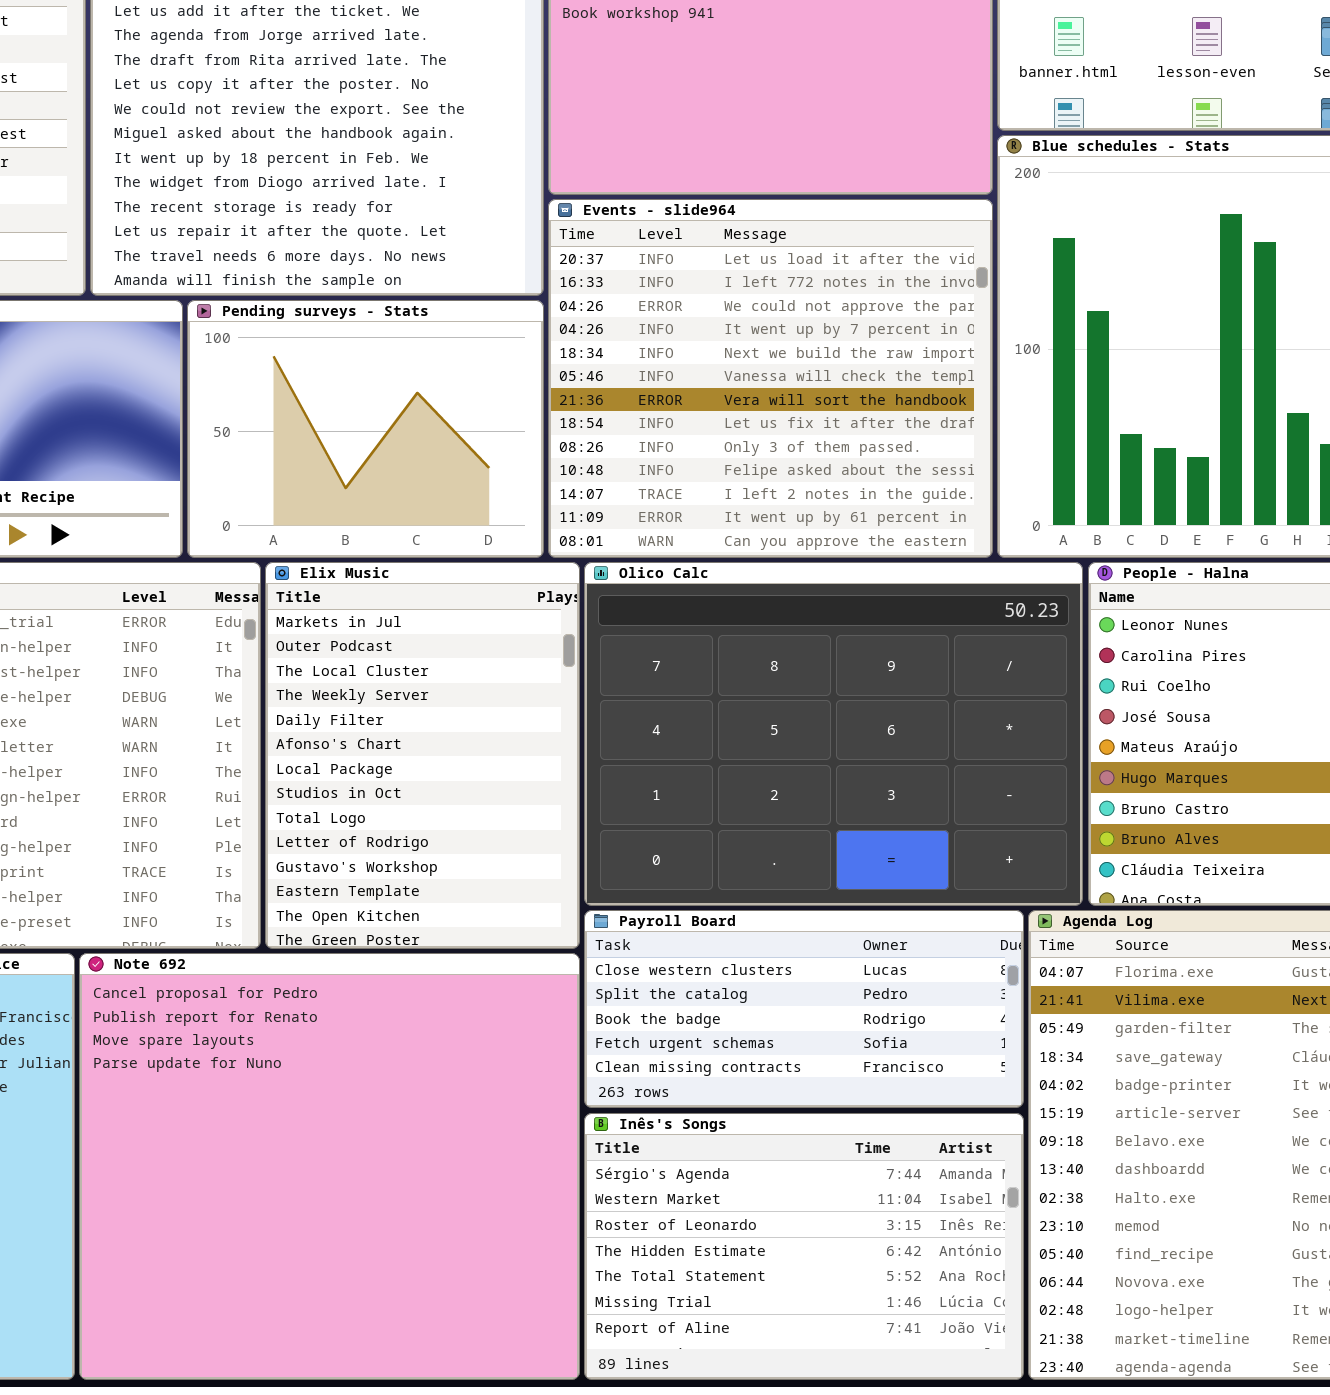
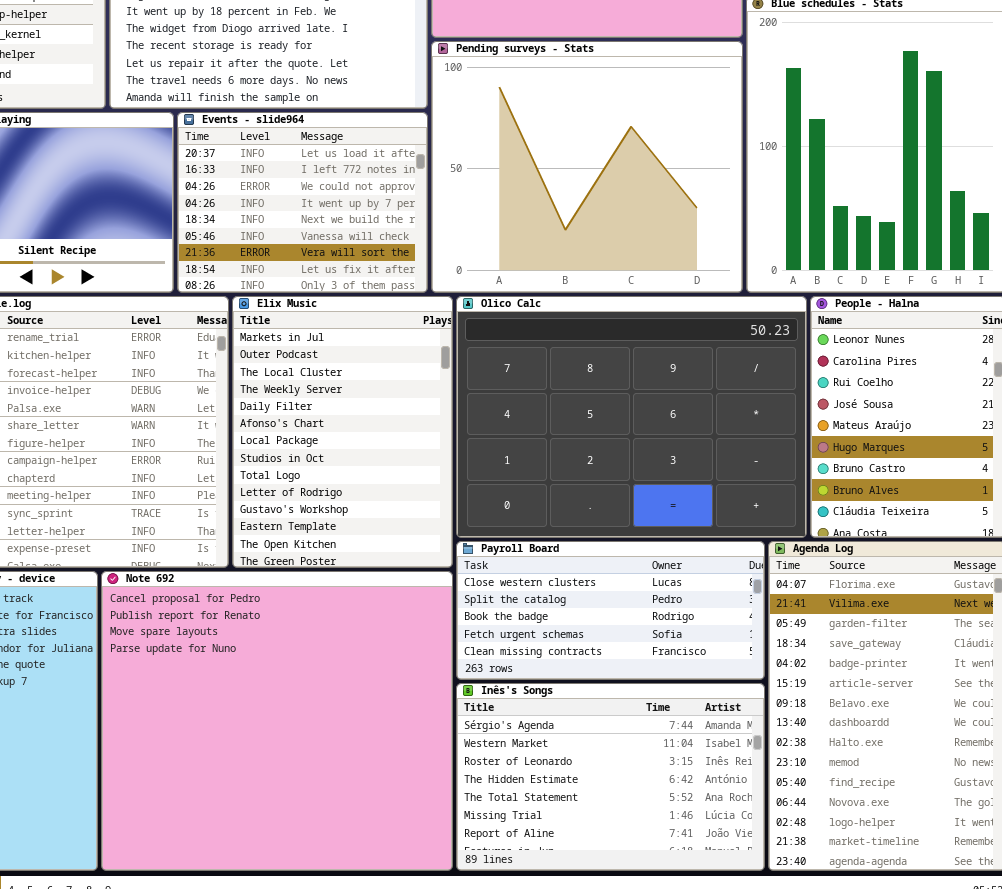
Events - slide964: [548,199,993,558] -> [177,112,428,293], moved, resized
Pending surveys - Stats: [187,300,544,558] -> [431,41,743,293], moved, resized

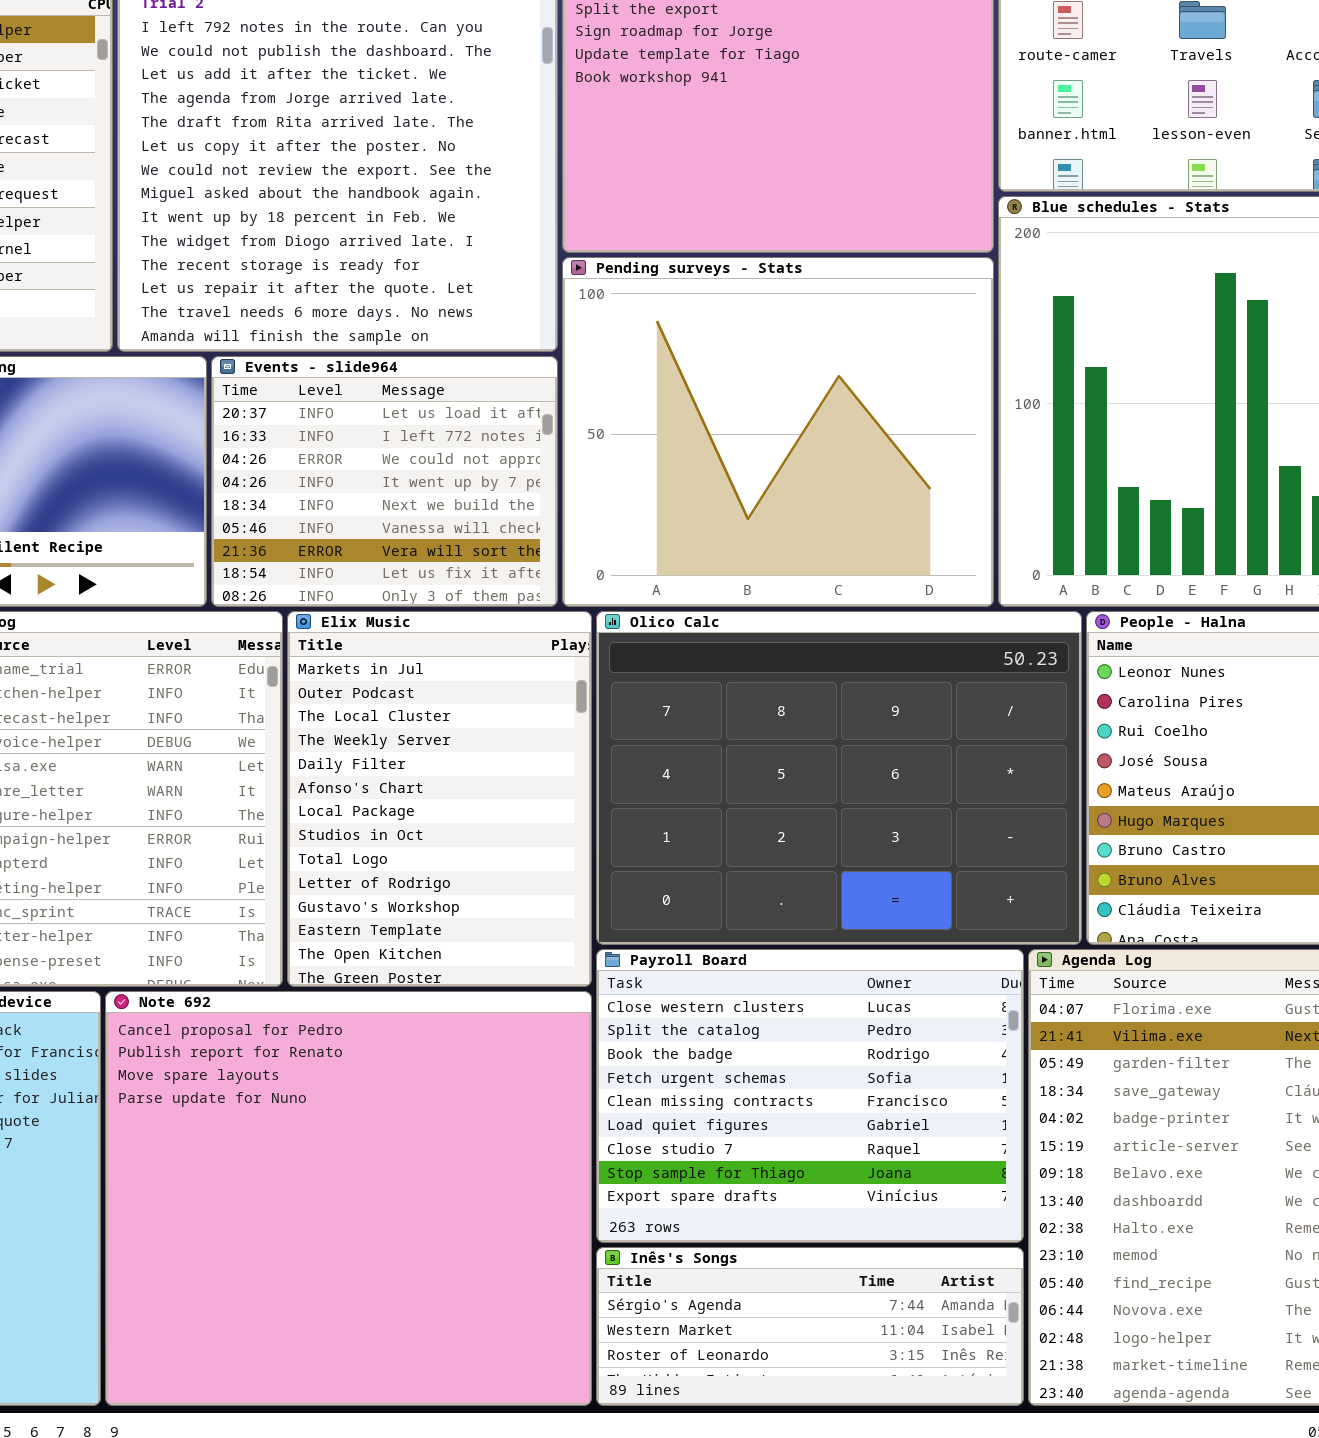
Payroll Board: [456,541,765,680] -> [596,949,1024,1243], resized
Inês's Songs: [456,683,765,871] -> [596,1247,1024,1406], resized

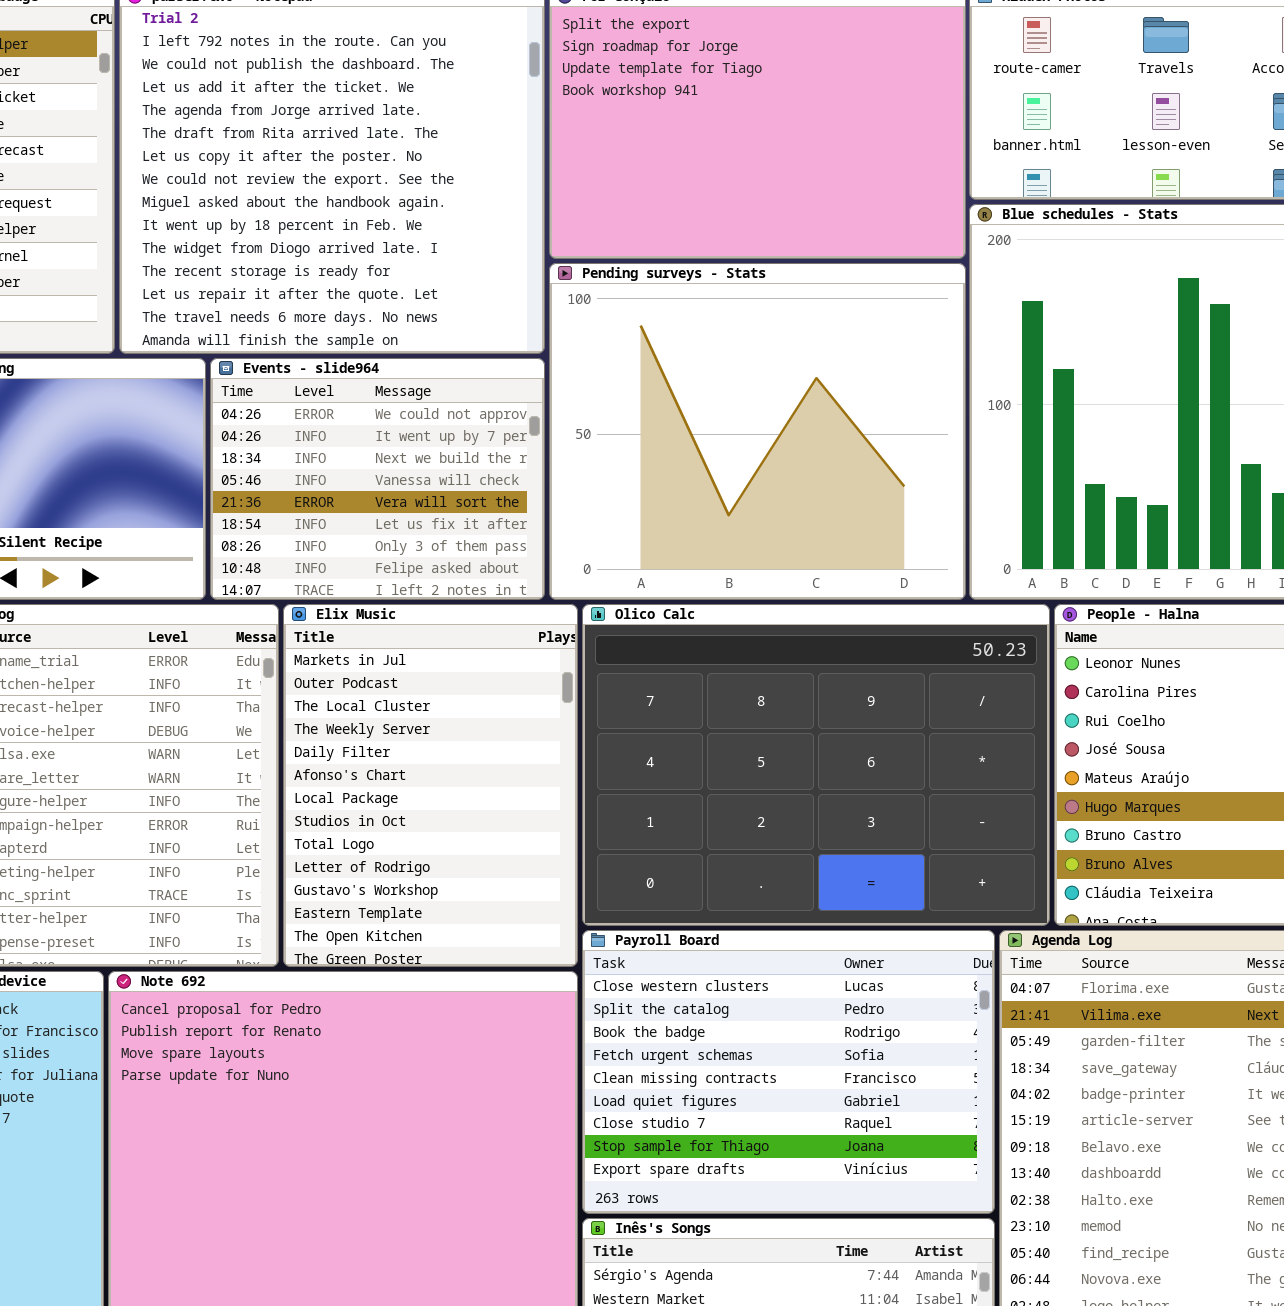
Events - slide964: [211,356,558,607] -> [210,358,545,600], scrolled down 2 rows

